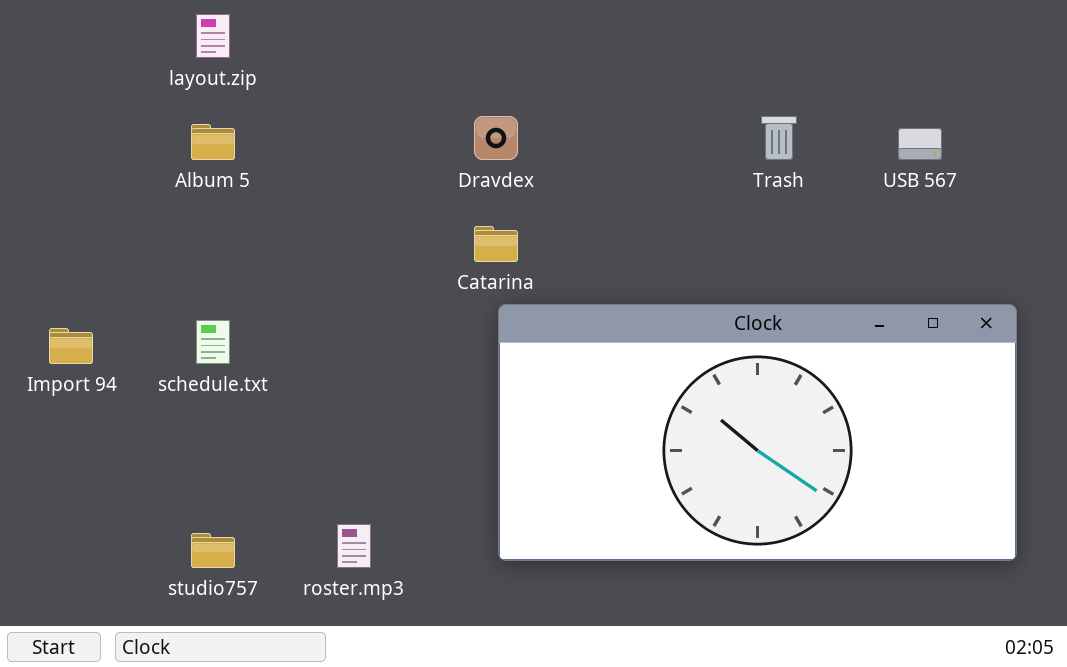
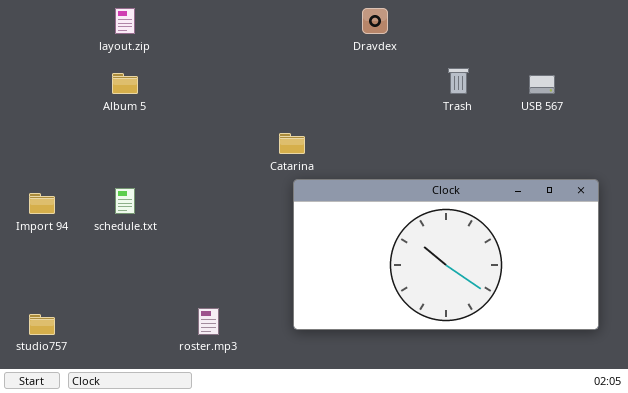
Dravdex: [474,116,518,160] -> [362,8,388,34], moved
studio757: [191,533,235,568] -> [29,314,55,335], moved

